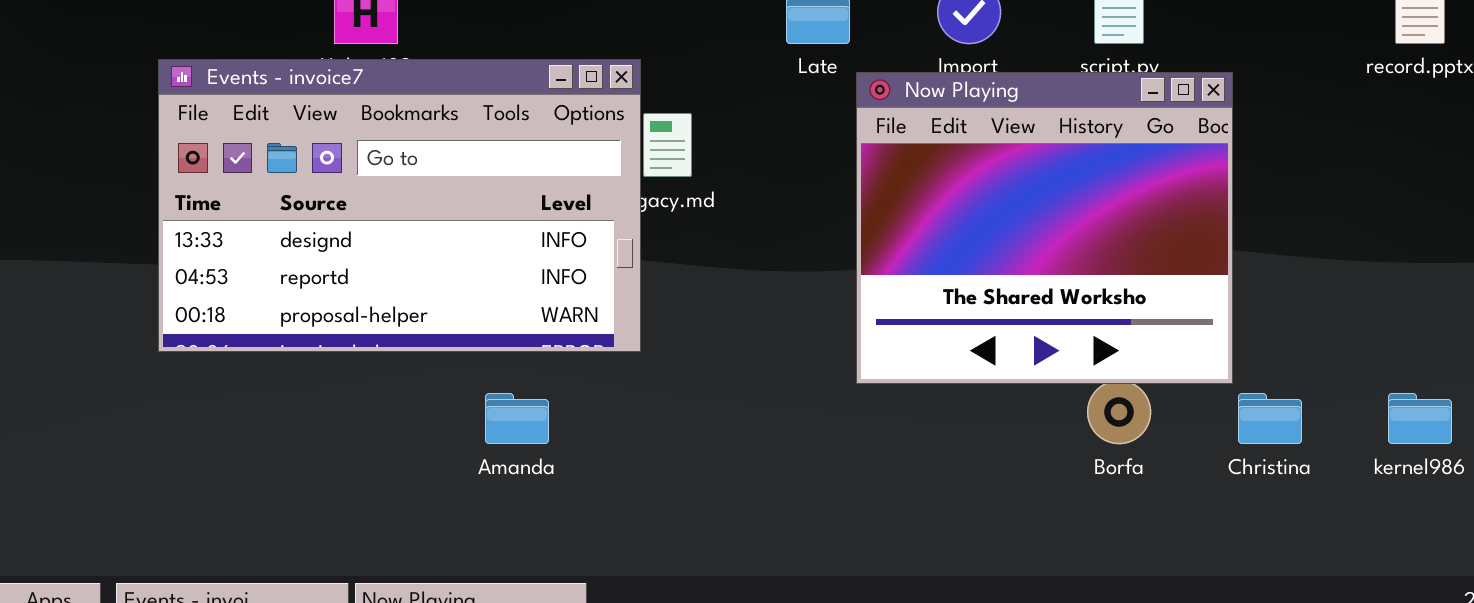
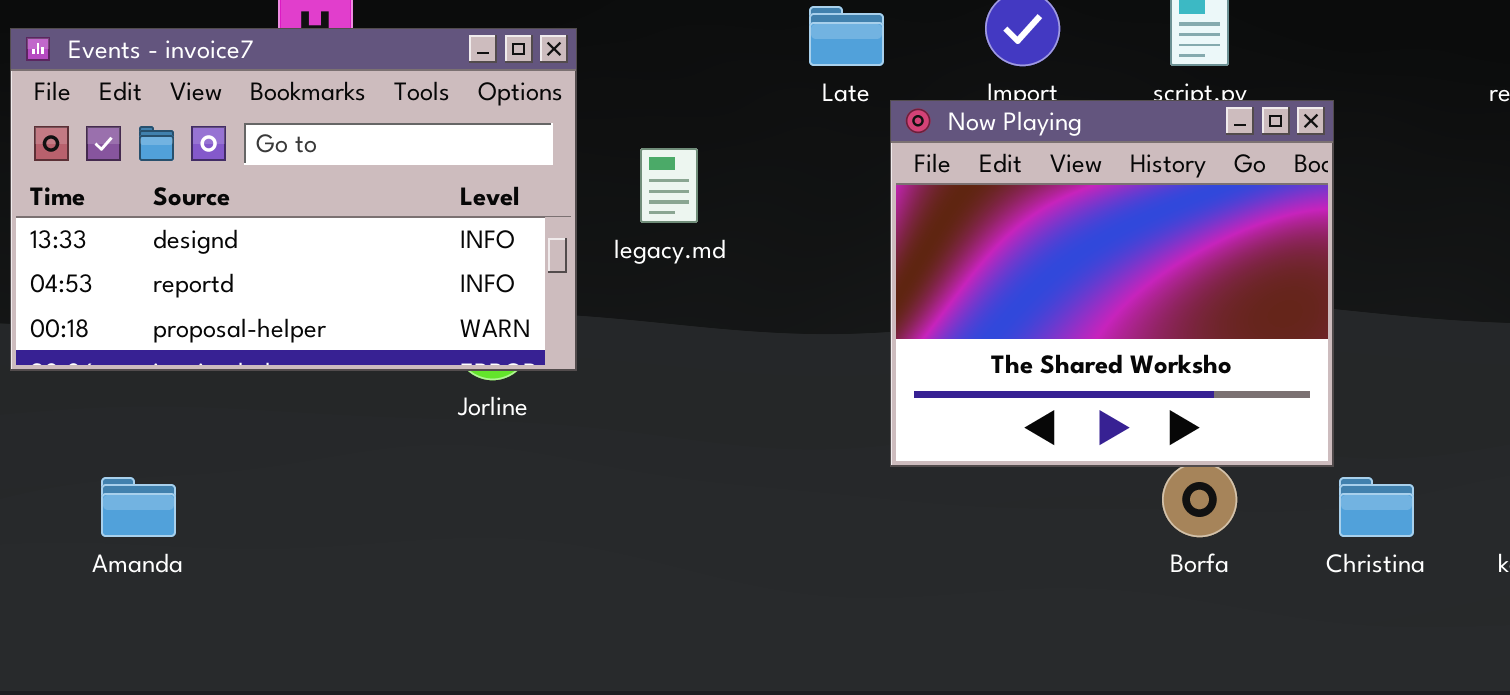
Events - invoice7: [158,59,641,352] -> [10,28,577,371], moved
Amanda: [485,393,549,444] -> [101,477,176,537], moved

